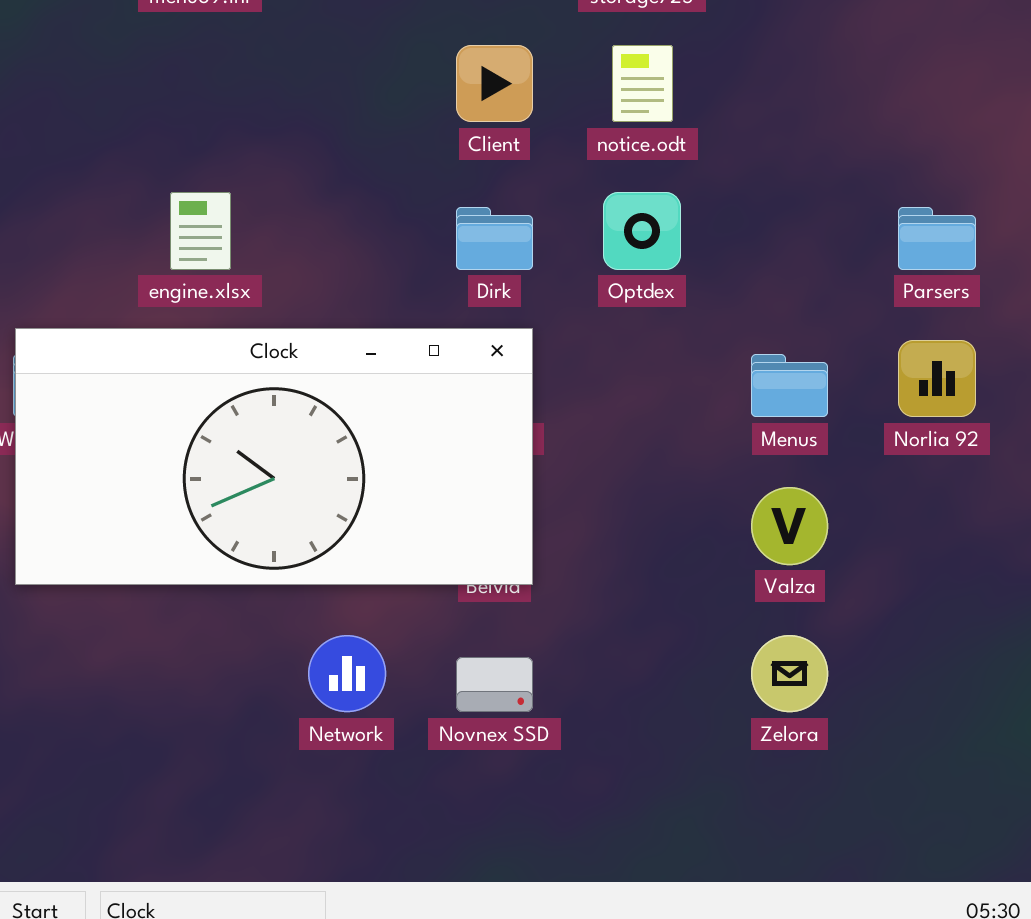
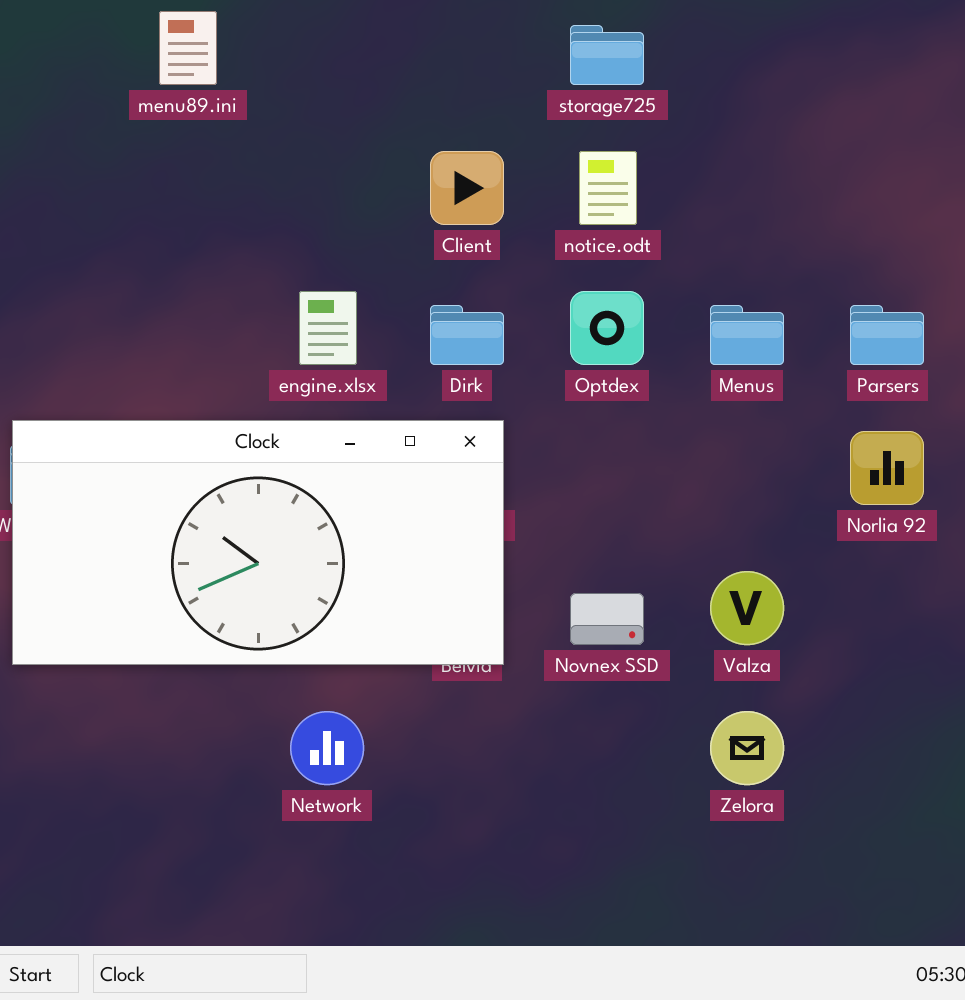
engine.xlsx: [170,192,231,270] -> [299,291,357,365], moved
Menus: [751,354,828,417] -> [710,305,784,365], moved
Novnex SSD: [456,657,533,712] -> [570,593,644,645], moved

